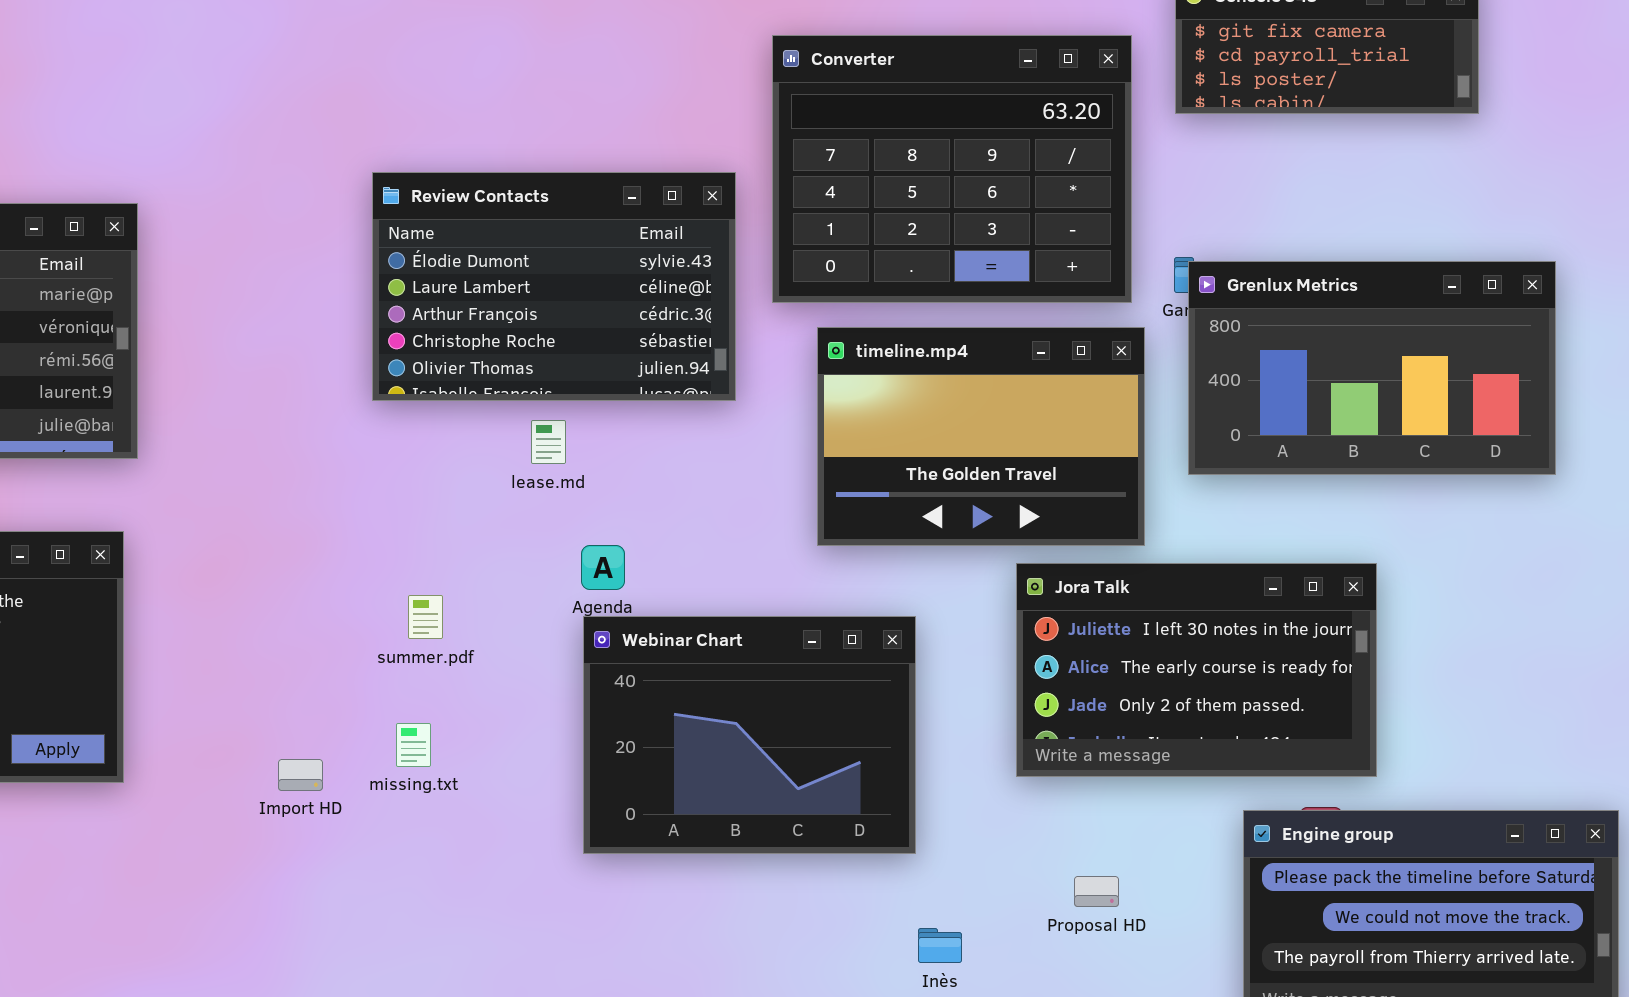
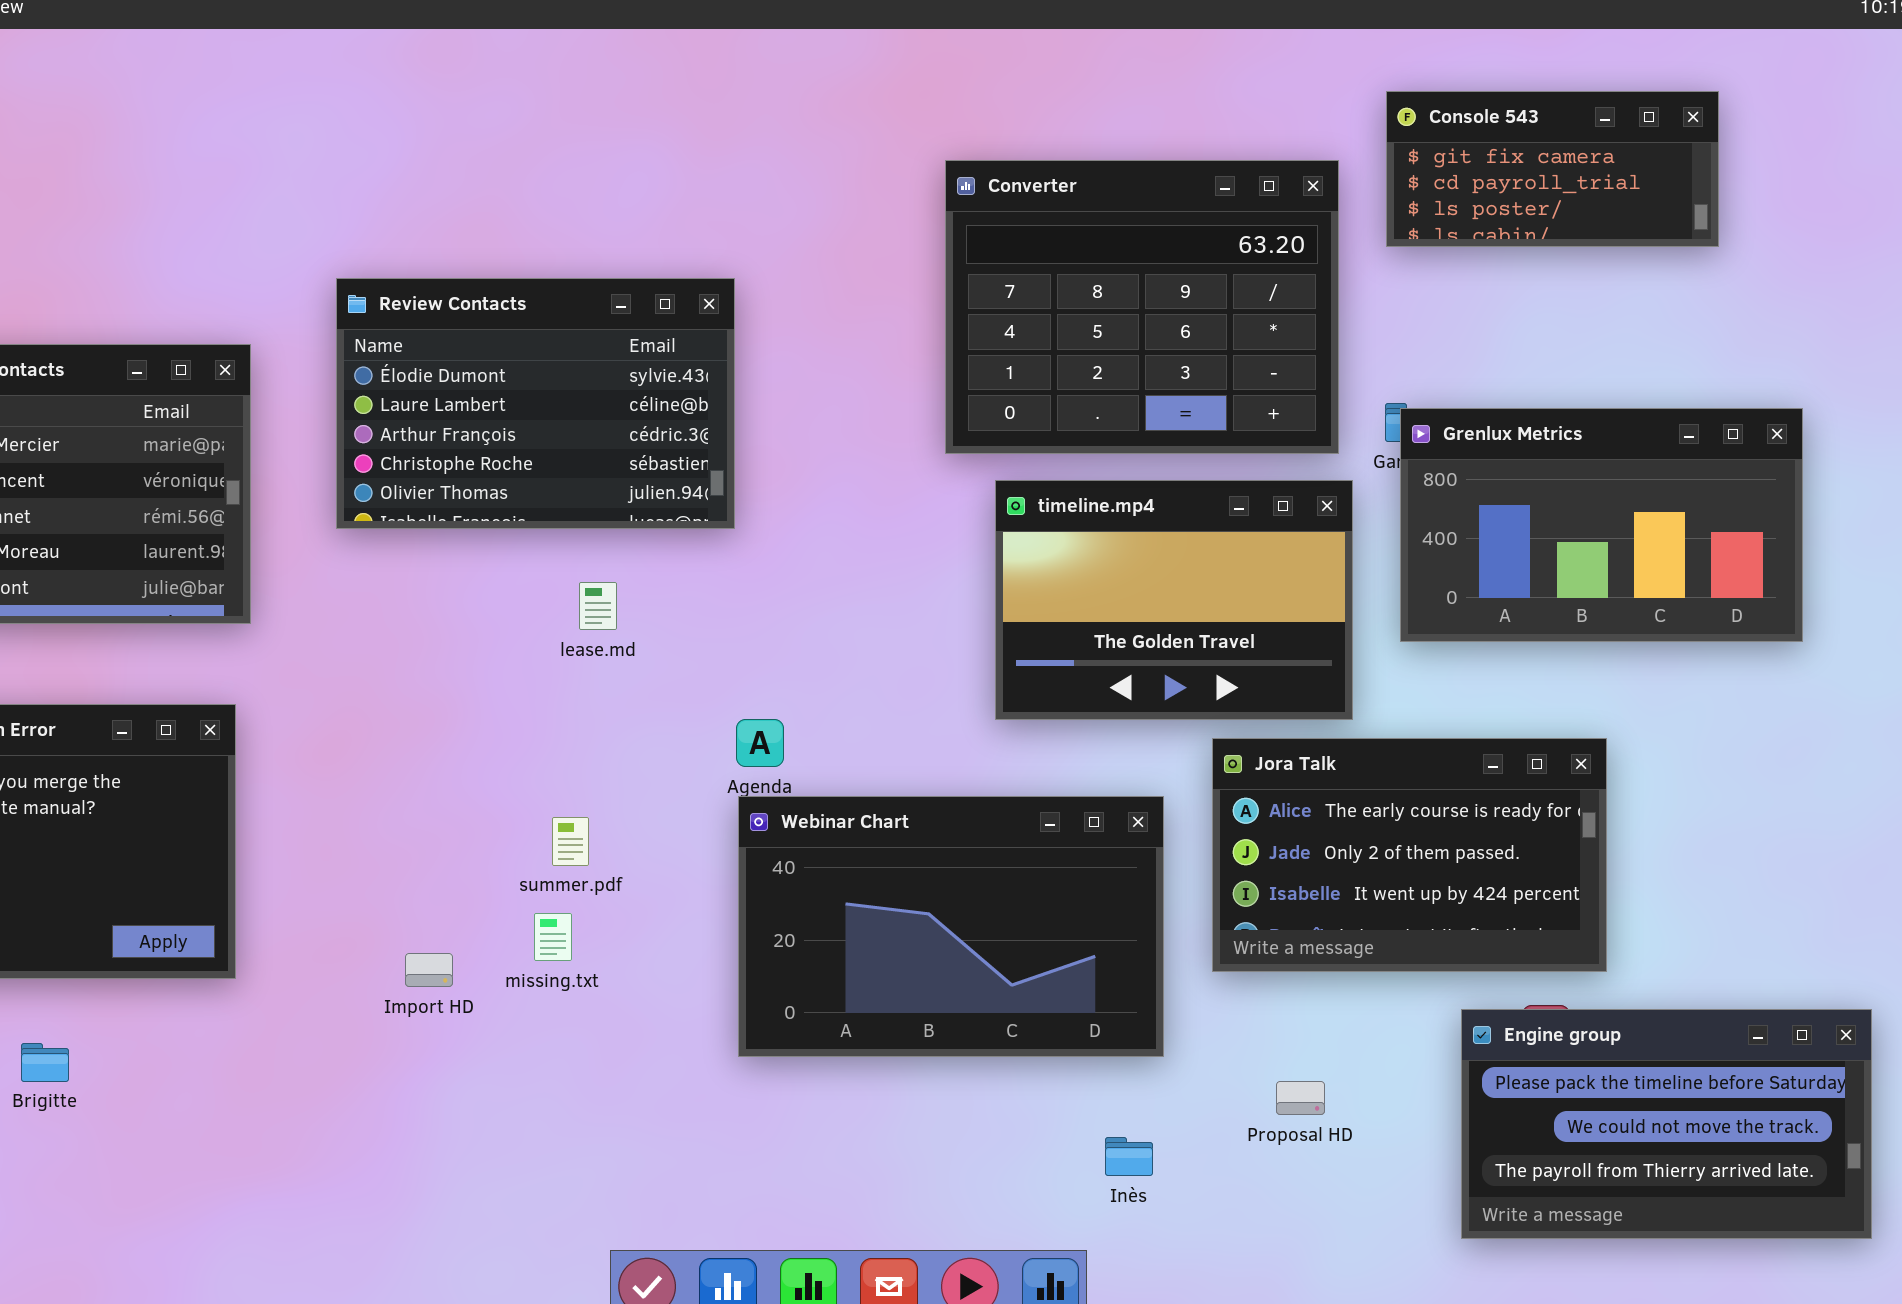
Review Contacts: [372,172,736,401] -> [336,278,735,529], moved
lease.md: [531,420,566,464] -> [579,582,617,630], moved
Jora Talk: [1016,563,1377,777] -> [1212,738,1607,972], scrolled down 1 row
summer.pdf: [408,595,443,639] -> [552,817,589,866], moved
Webinar Chart: [583,616,916,854] -> [738,796,1164,1057], resized

